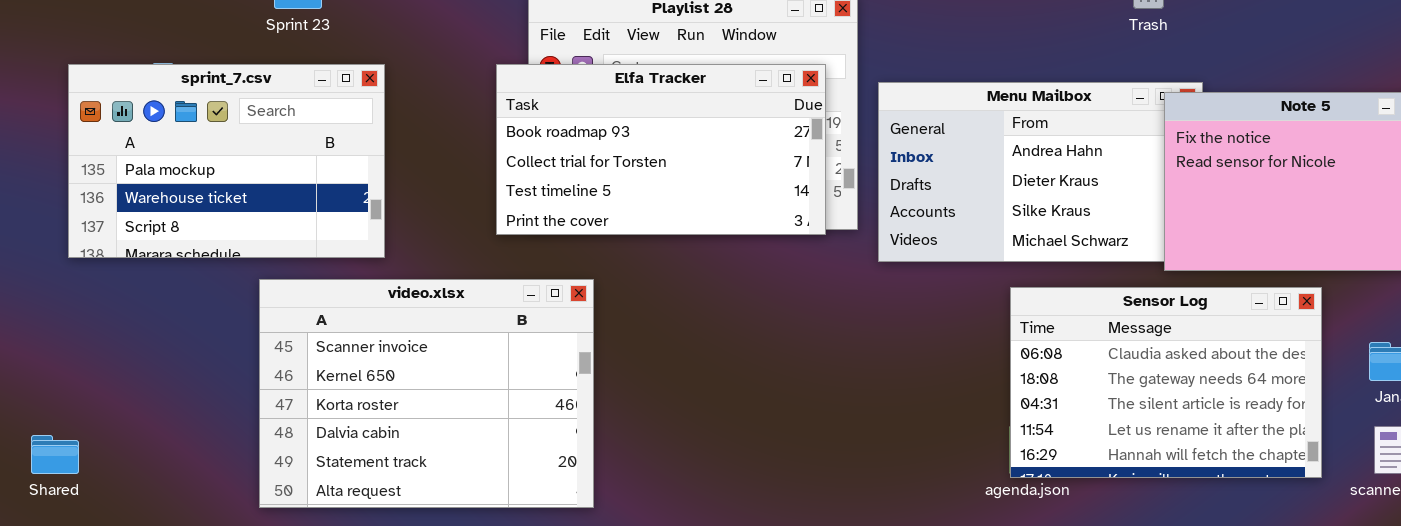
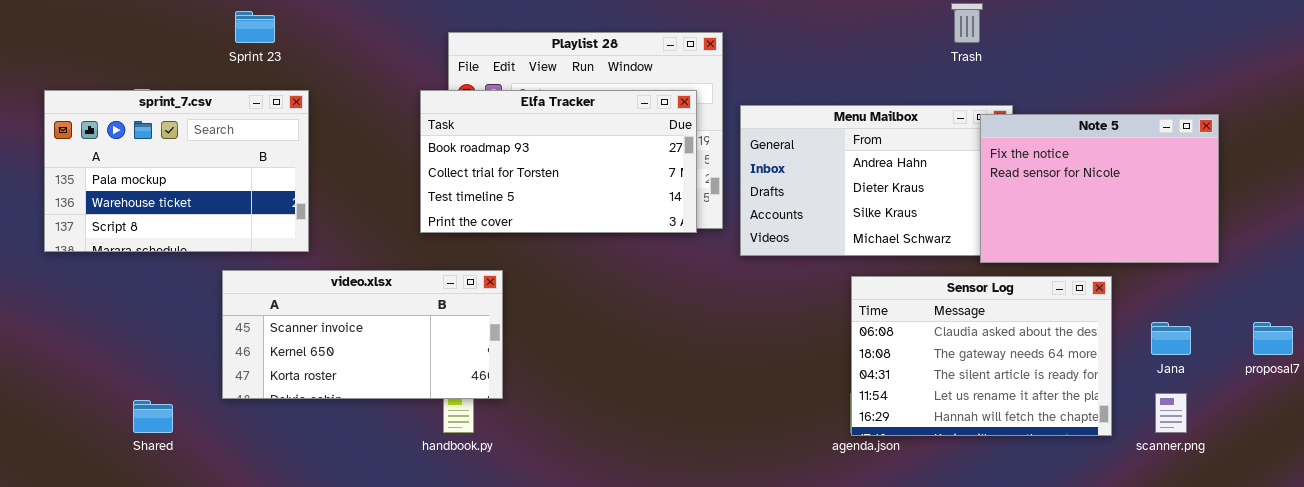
sprint_7.csv: [68,64,385,258] -> [44,90,309,252], moved
video.xlsx: [259,279,594,508] -> [222,270,503,399], resized
Shared: [31,435,79,474] -> [133,400,173,433], moved

